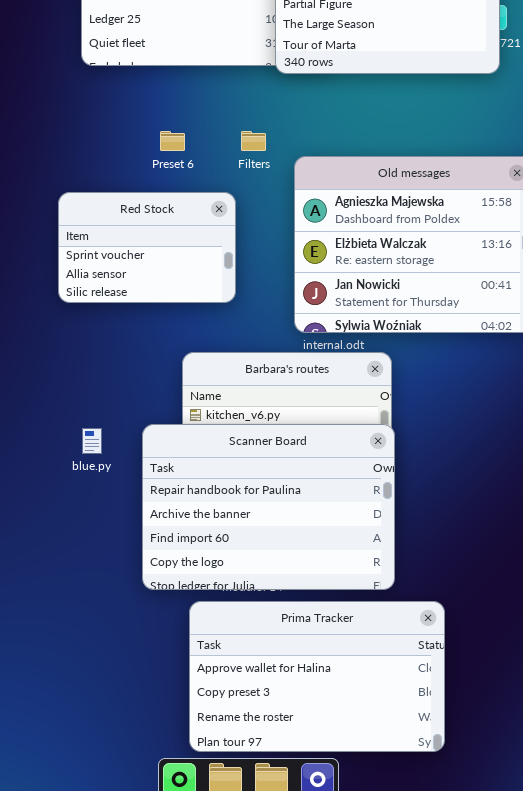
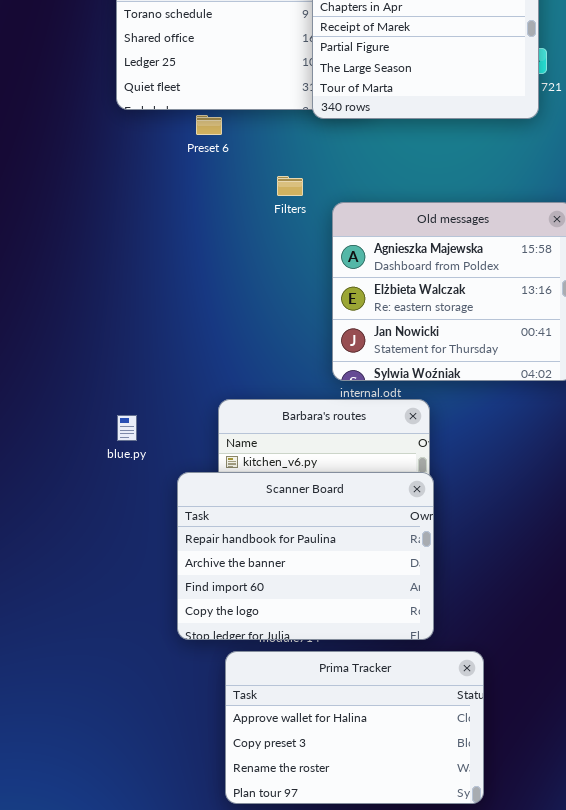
Preset 6: [160,131,185,151] -> [196,115,222,135], moved
Red Stock: [58,192,236,303] -> none, closed
blue.py: [82,428,102,454] -> [117,415,137,441], moved

